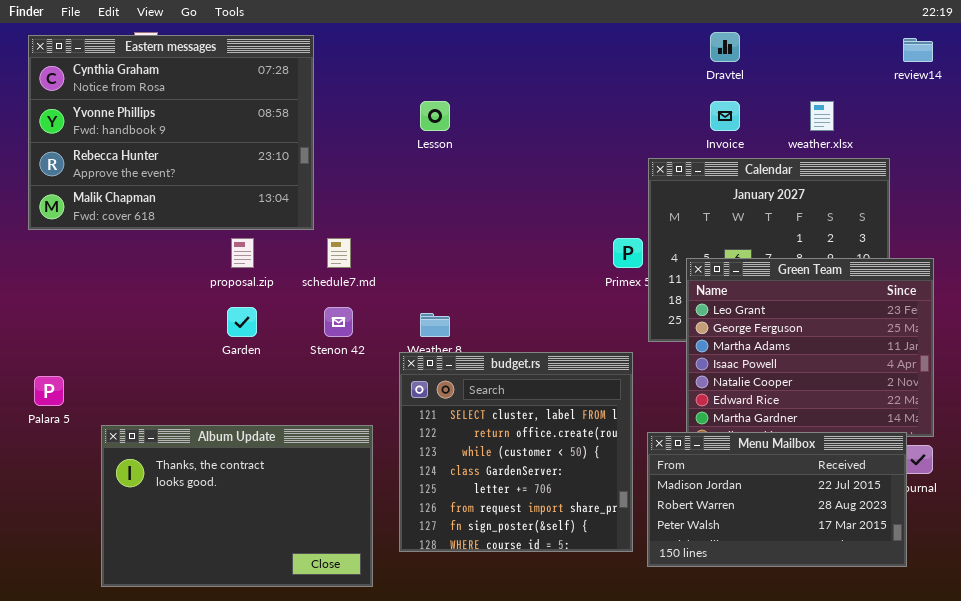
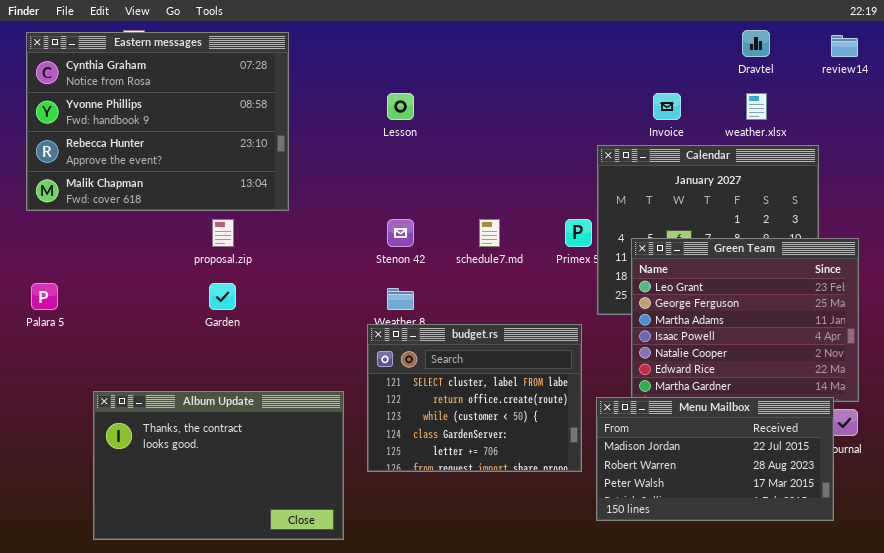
Dravtel: [710,32,740,62] -> [742,30,770,57], moved
schedule7.md: [327,238,351,268] -> [479,219,500,247], moved
Stenon 42: [324,307,353,337] -> [387,219,414,247], moved
budget.rs: [399,352,633,552] -> [367,324,582,472], resized
Palara 5: [34,376,64,406] -> [31,283,58,310], moved

